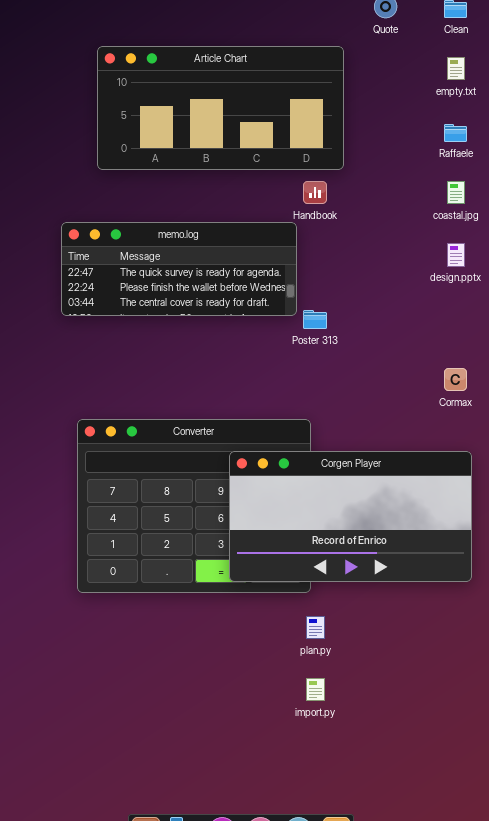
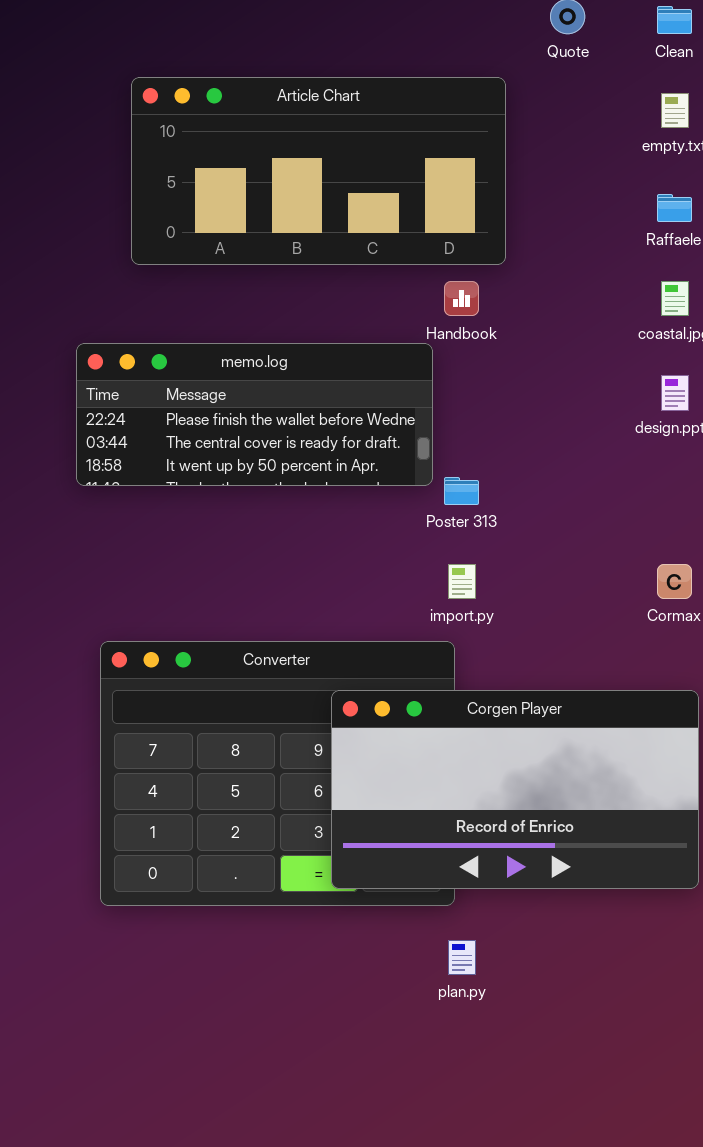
memo.log: [61,222,297,316] -> [76,343,433,486], scrolled down 1 row
import.py: [306,678,325,701] -> [448,564,476,599], moved

